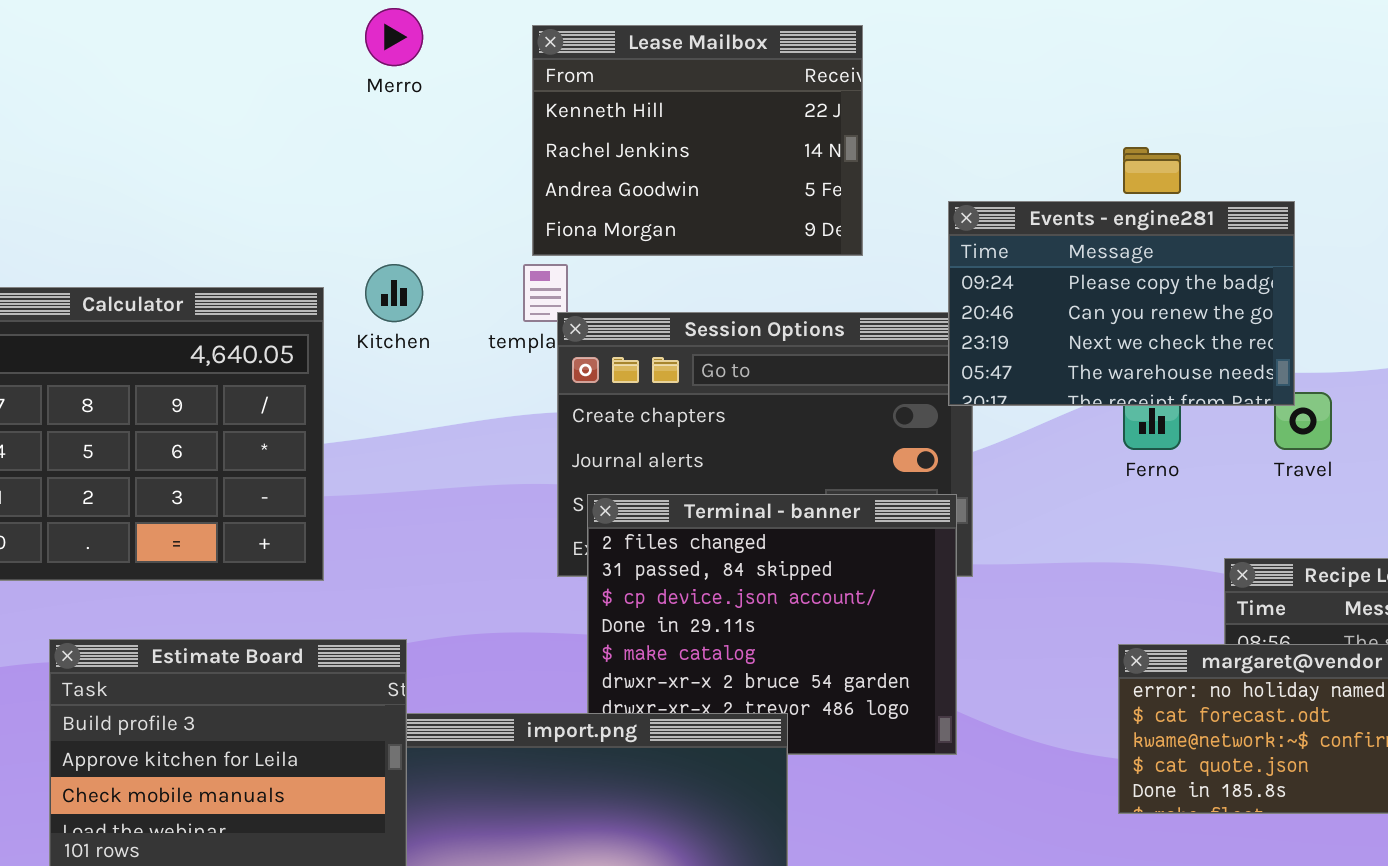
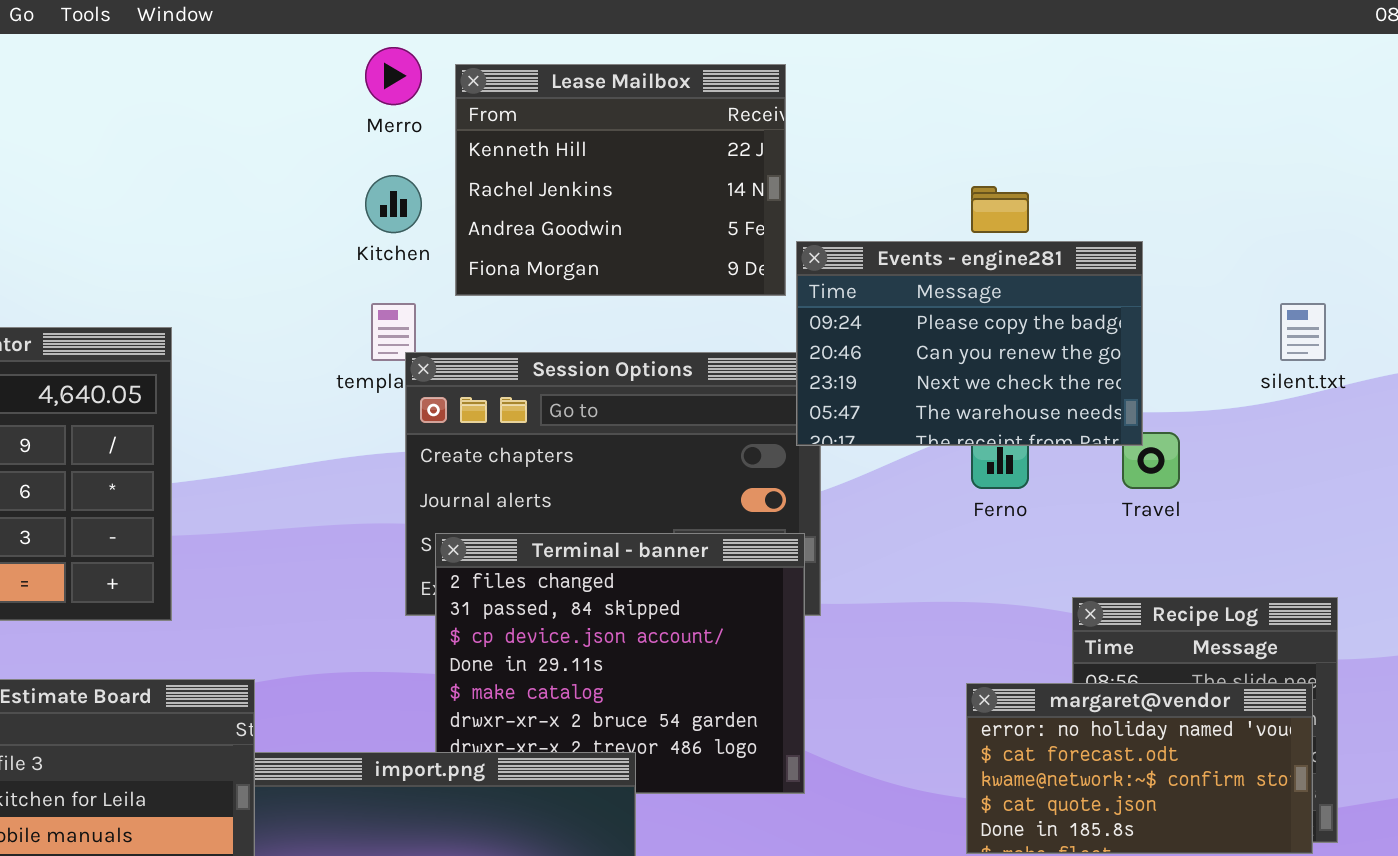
Merro: [365,8,423,66] -> [365,47,422,105], moved
Lease Mailbox: [532,25,863,256] -> [455,64,786,296], moved
Kitchen: [365,264,423,322] -> [365,175,422,233], moved

